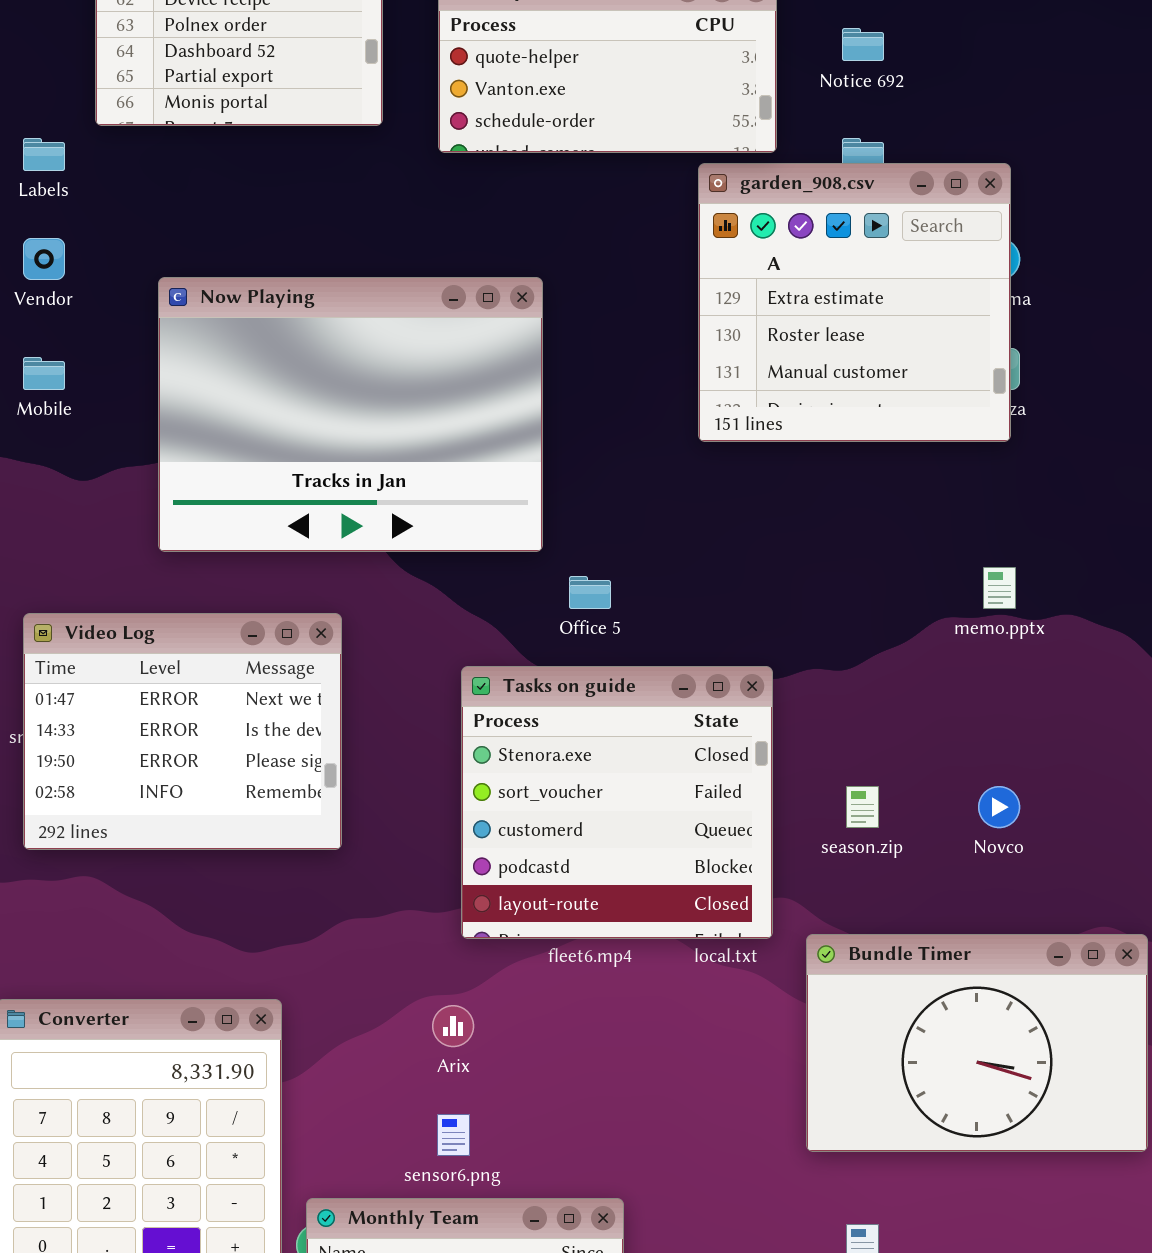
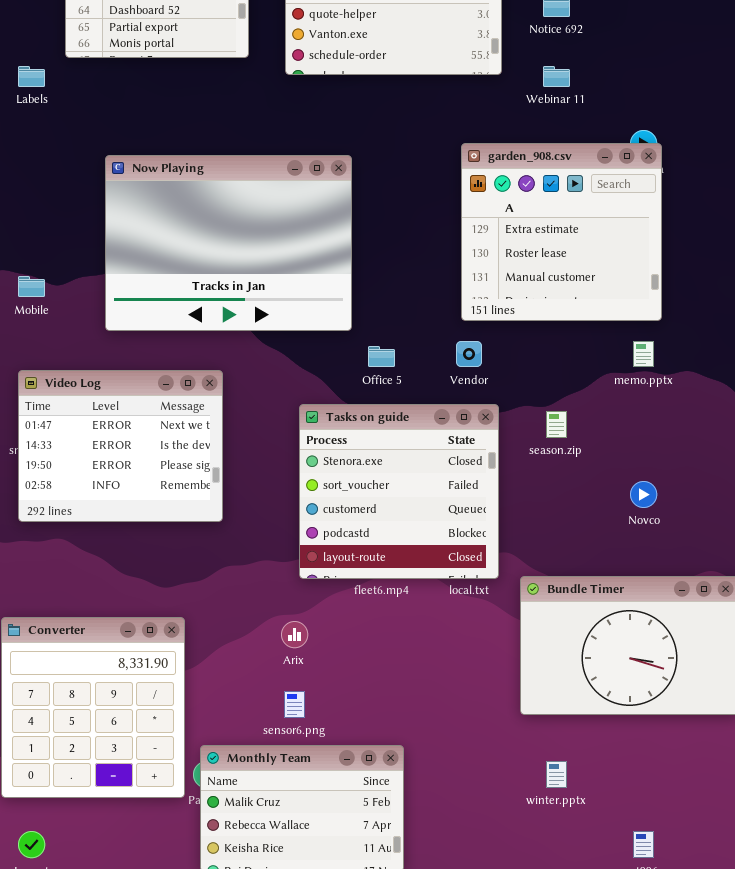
garden_908.csv: [698,163,1011,442] -> [461,143,662,321], moved
Vendor: [23,238,65,280] -> [456,341,482,367], moved
Mobile: [23,357,65,390] -> [18,276,45,297], moved
season.zip: [846,786,879,828] -> [546,411,567,438], moved

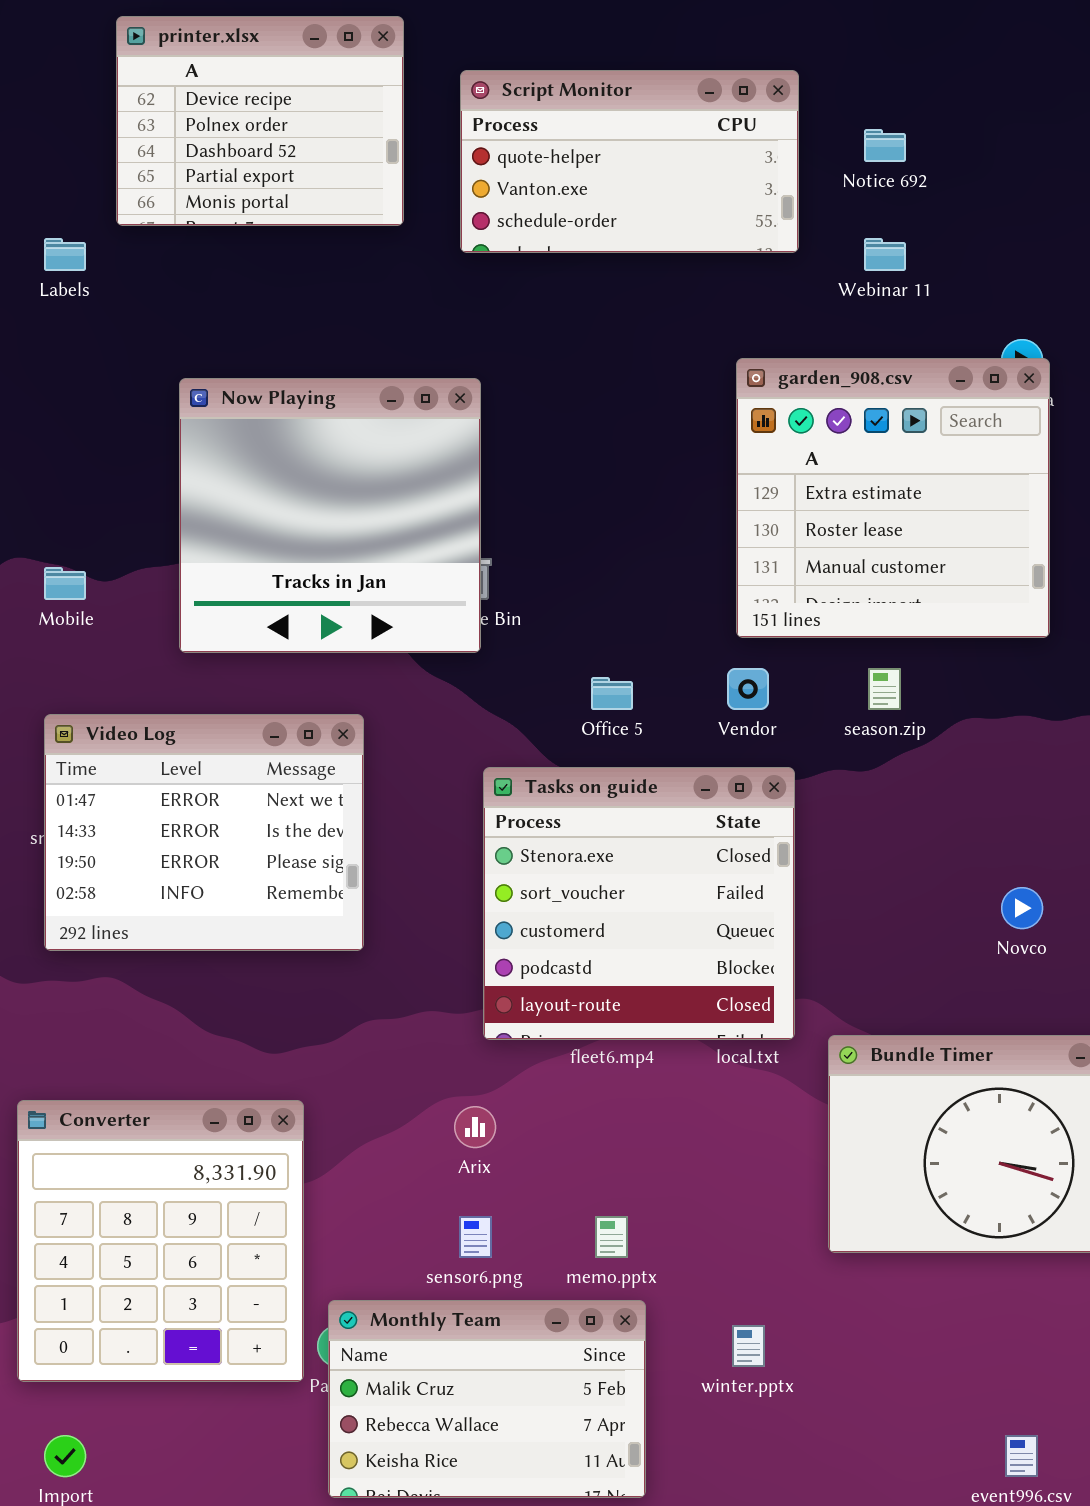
Now Playing: [105,155,352,331] -> [179,378,481,653], resized
memo.pptx: [633,341,654,367] -> [595,1216,628,1258], moved
season.zip: [546,411,567,438] -> [868,668,901,710], moved
winter.pptx: [546,761,567,788] -> [732,1325,765,1367], moved

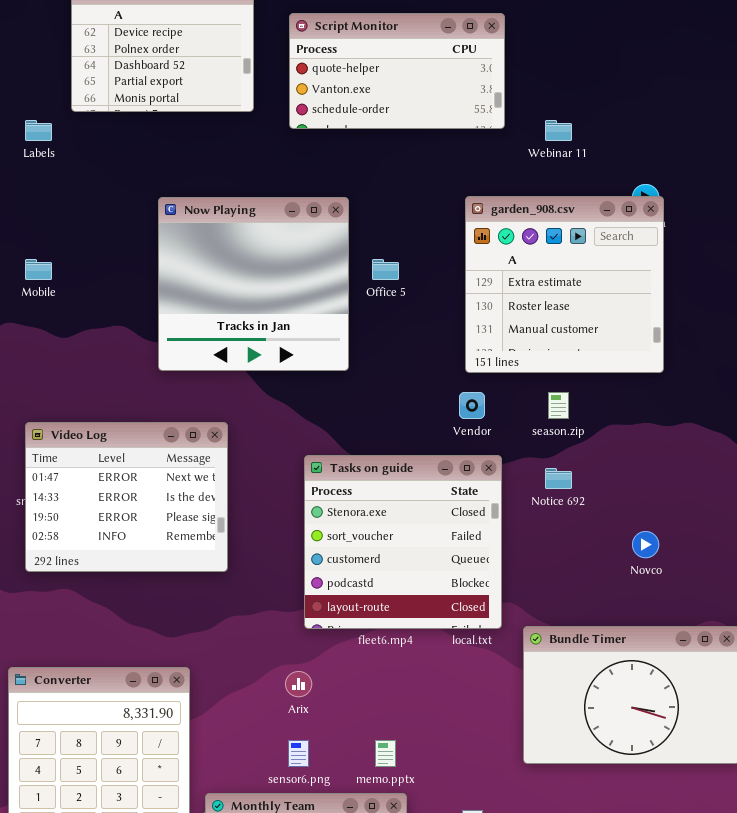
Notice 692: [864,129,906,162] -> [545,468,572,489], moved
Now Playing: [179,378,481,653] -> [158,197,349,371], moved
Mobile: [44,567,86,600] -> [25,259,52,280], moved
Office 5: [591,677,633,710] -> [372,259,399,280], moved

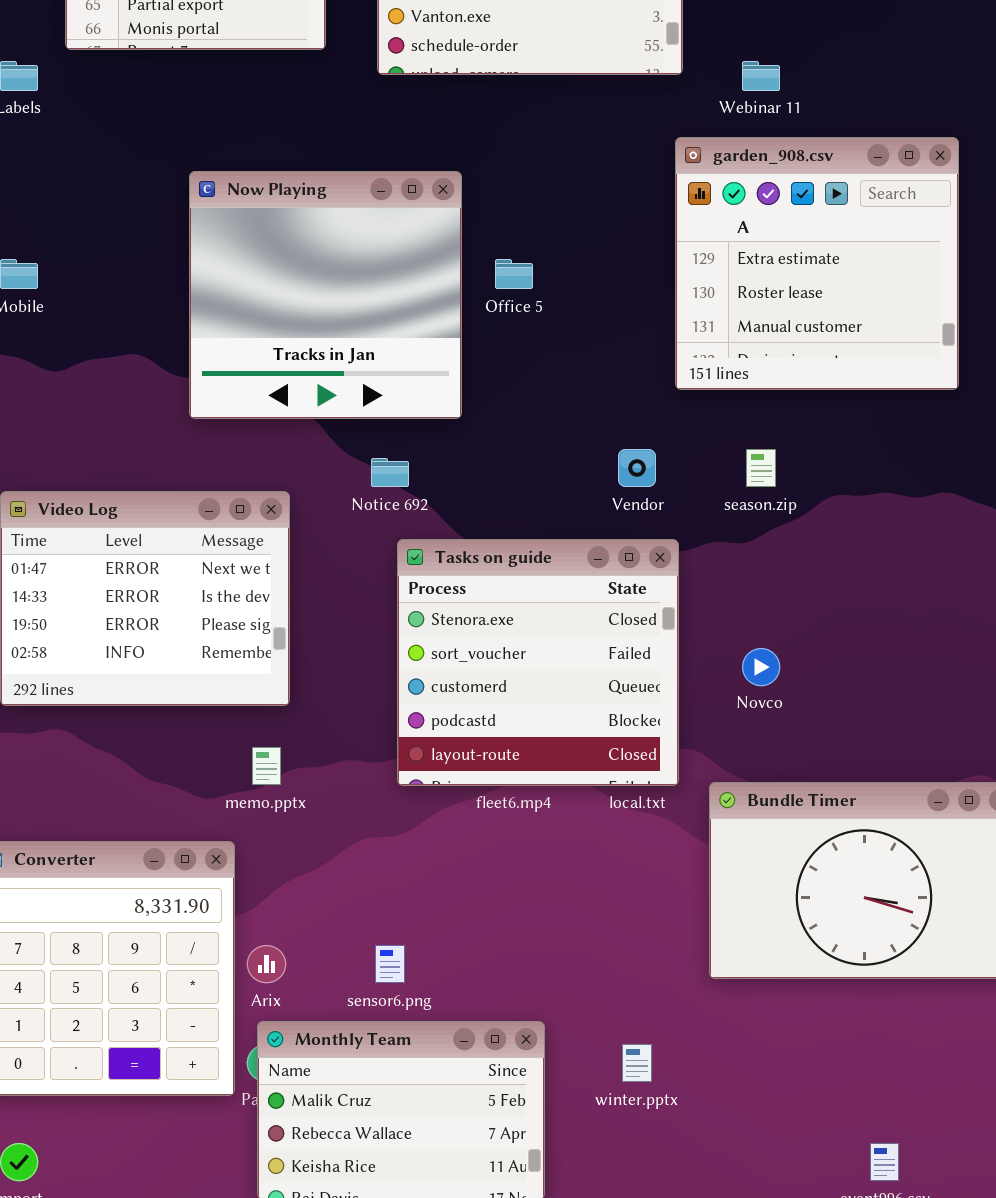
garden_908.csv: [465,196,664,373] -> [675,137,959,390], moved
Notice 692: [545,468,572,489] -> [371,458,409,487], moved
Novco: [632,531,659,558] -> [742,648,780,686], moved
Arix: [285,671,312,697] -> [247,945,286,983], moved
memo.pptx: [375,740,396,767] -> [252,747,281,785], moved

